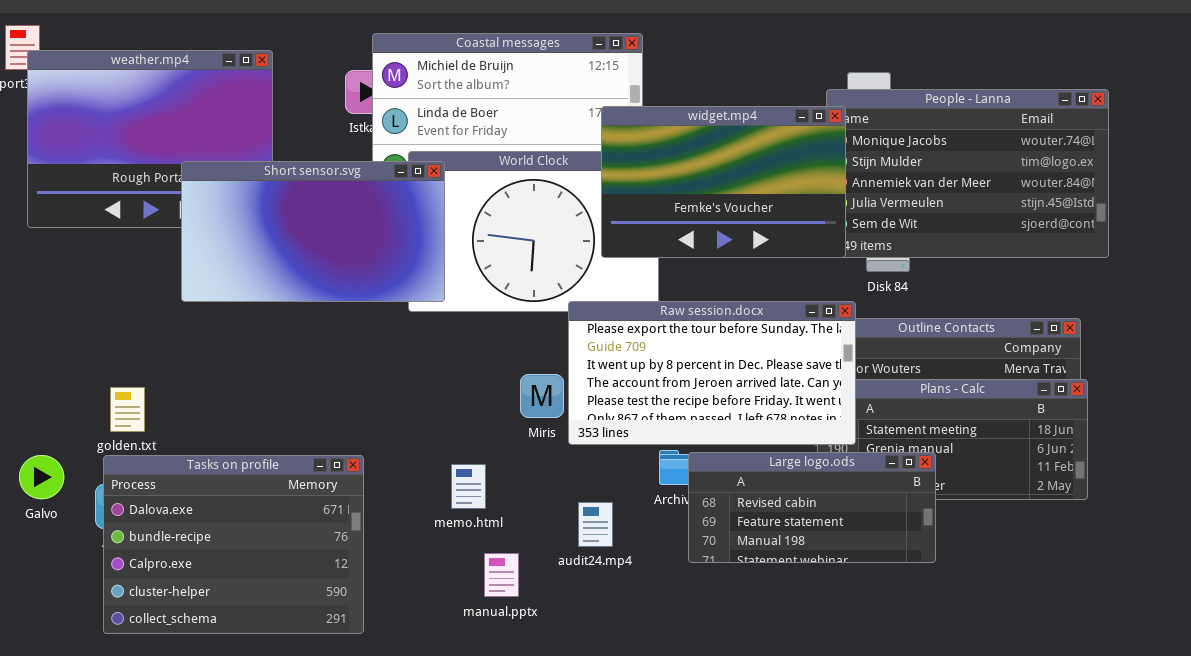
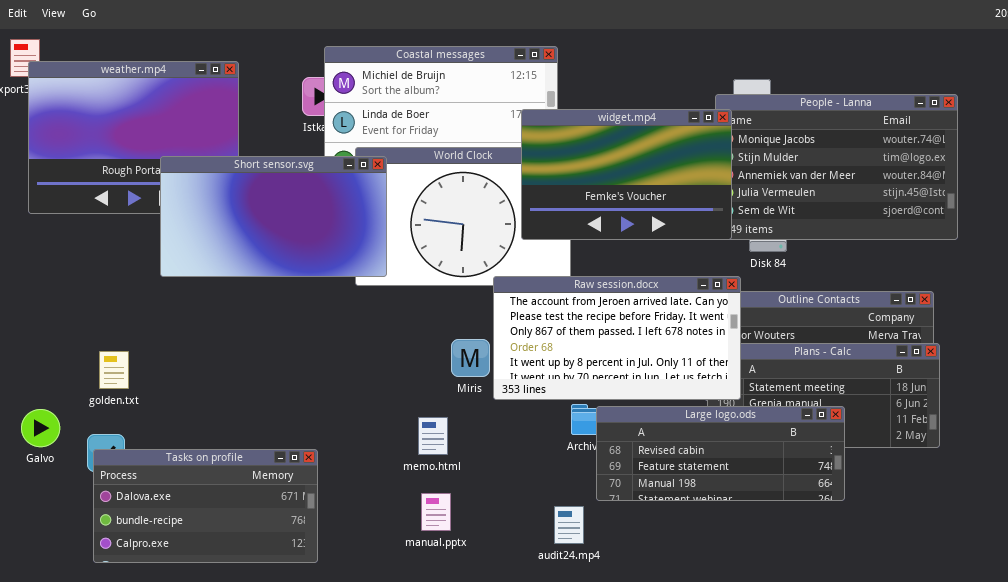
Raw session.docx: [568,301,856,445] -> [493,276,741,400], scrolled down 3 rows
Large logo.ods: [688,452,936,563] -> [596,406,845,501], resized
Tasks on profile: [103,455,364,634] -> [93,449,318,563], resized
memo.html: [451,464,486,509] -> [418,417,448,455], moved
audit24.mp4: [578,502,613,547] -> [554,506,584,544], moved

